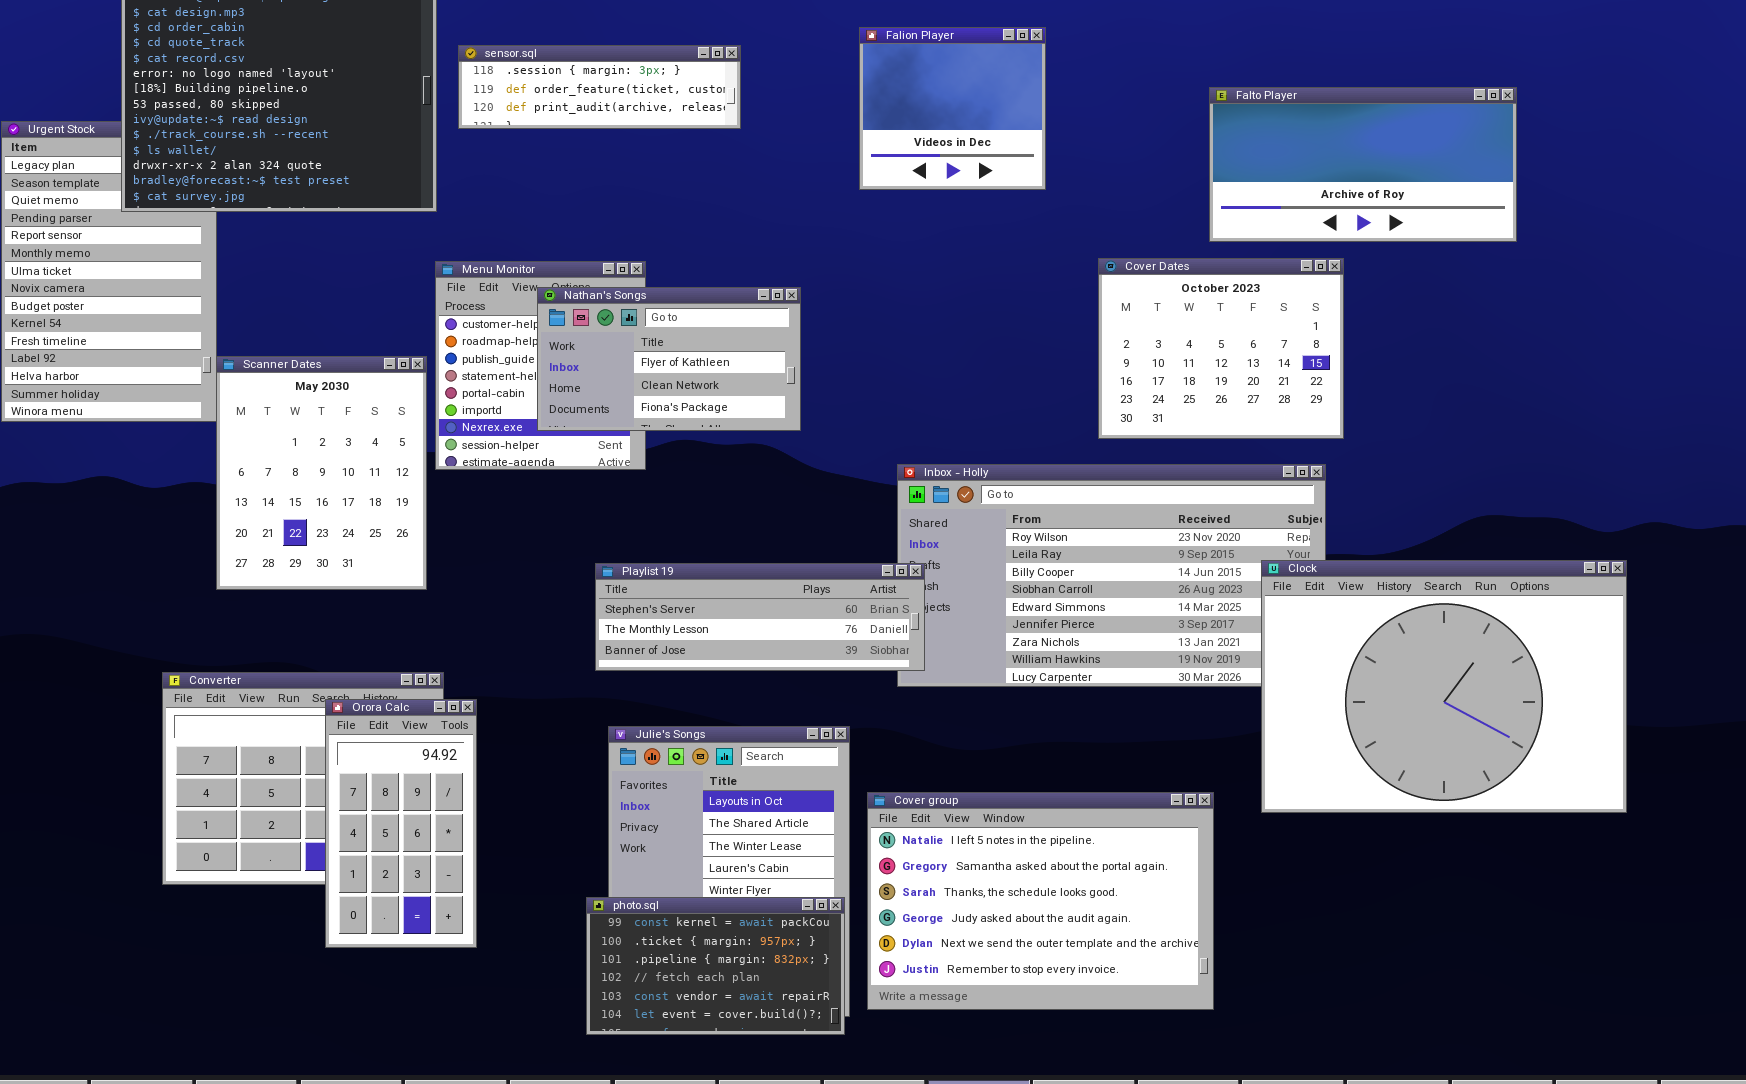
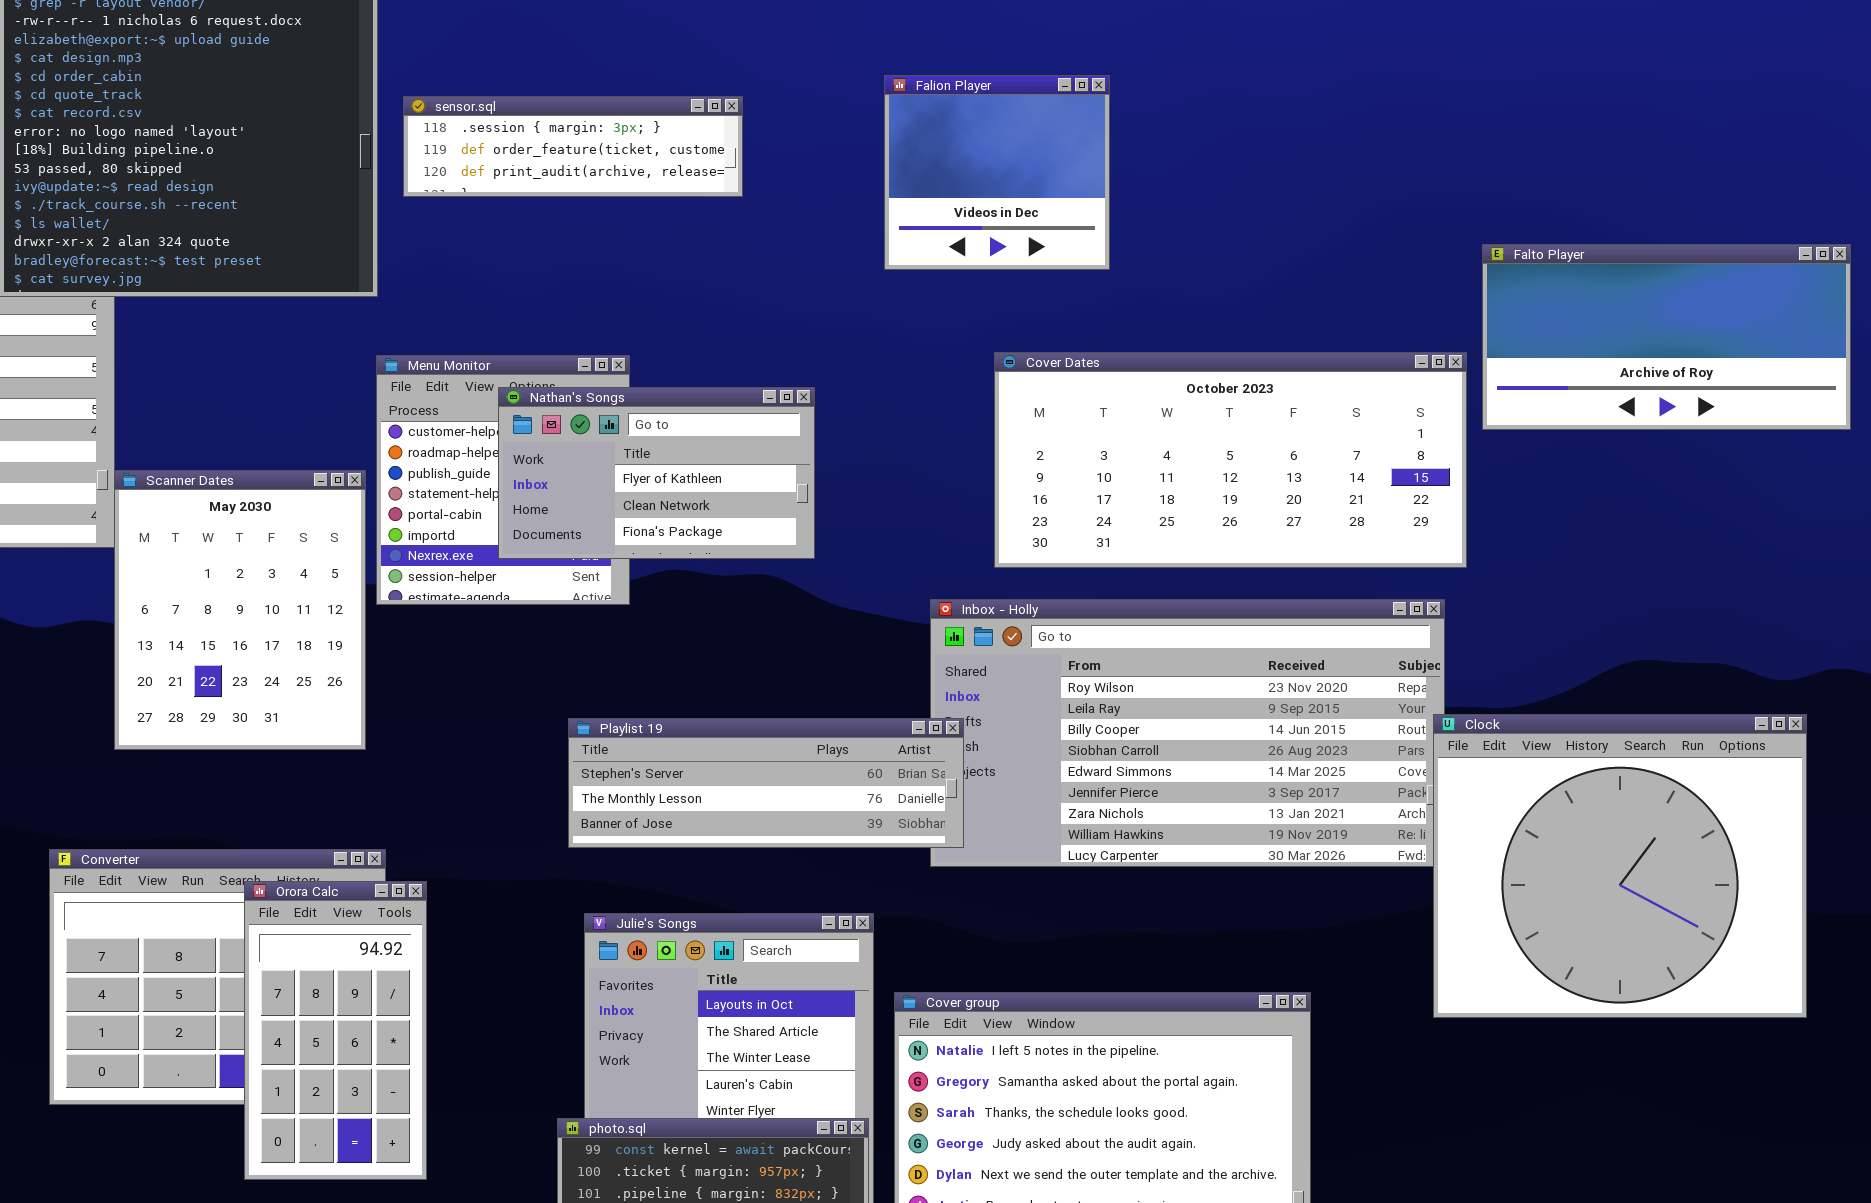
Falto Player: [1209,87,1517,242] -> [1482,244,1851,430], moved
Cover Dates: [1098,258,1344,439] -> [994,352,1467,568], resized
Clock: [1261,560,1627,813] -> [1433,714,1807,1018], resized

